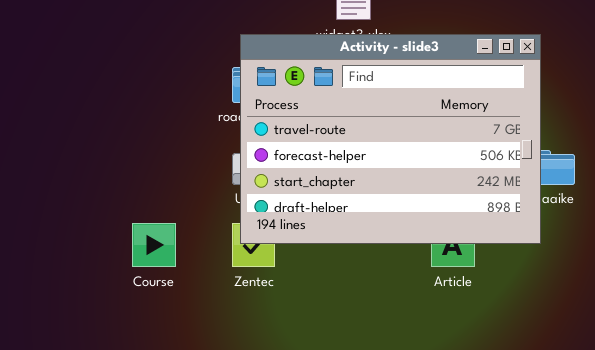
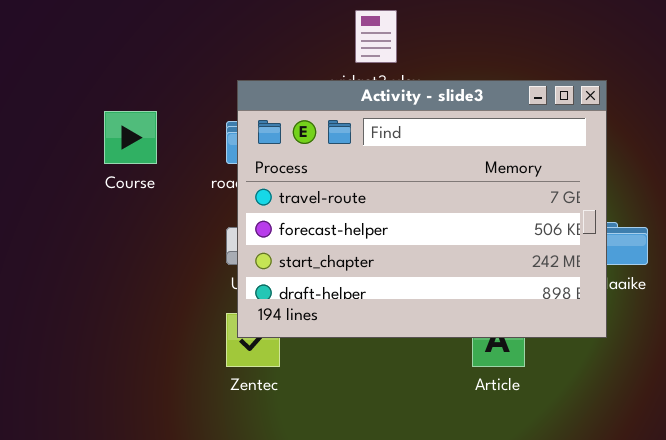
Course: [132,223,176,267] -> [104,111,157,164], moved

